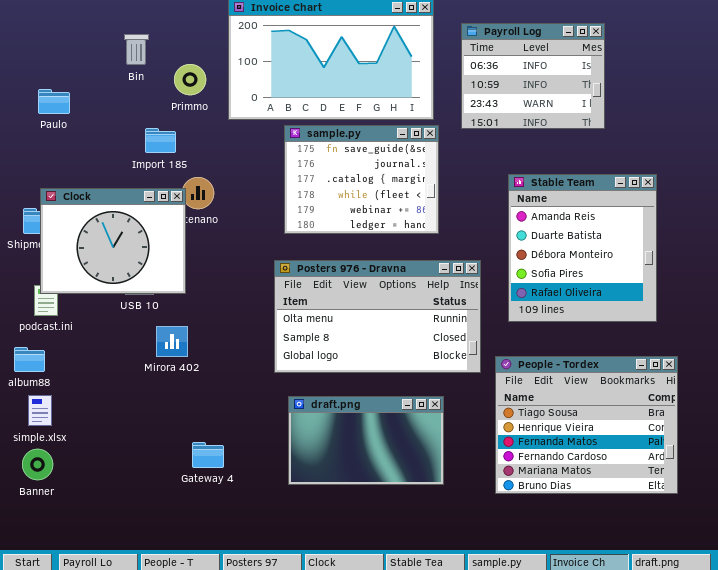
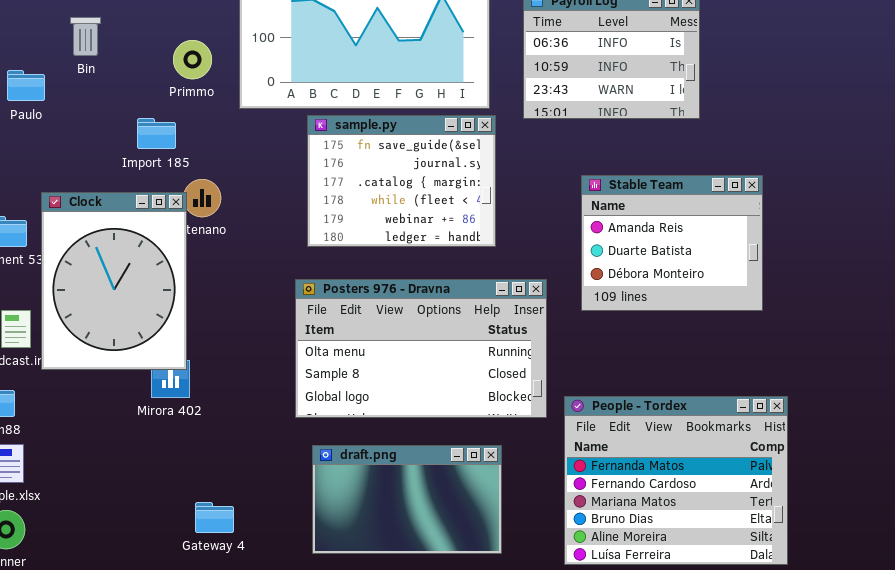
Bin: [124,34,149,65] -> [70,17,101,56], moved
Stable Team: [508,174,657,322] -> [581,175,763,311], resized
Clock: [40,188,186,294] -> [41,192,187,370], resized
People - Tordex: [495,356,678,494] -> [564,396,788,565], scrolled down 2 rows

